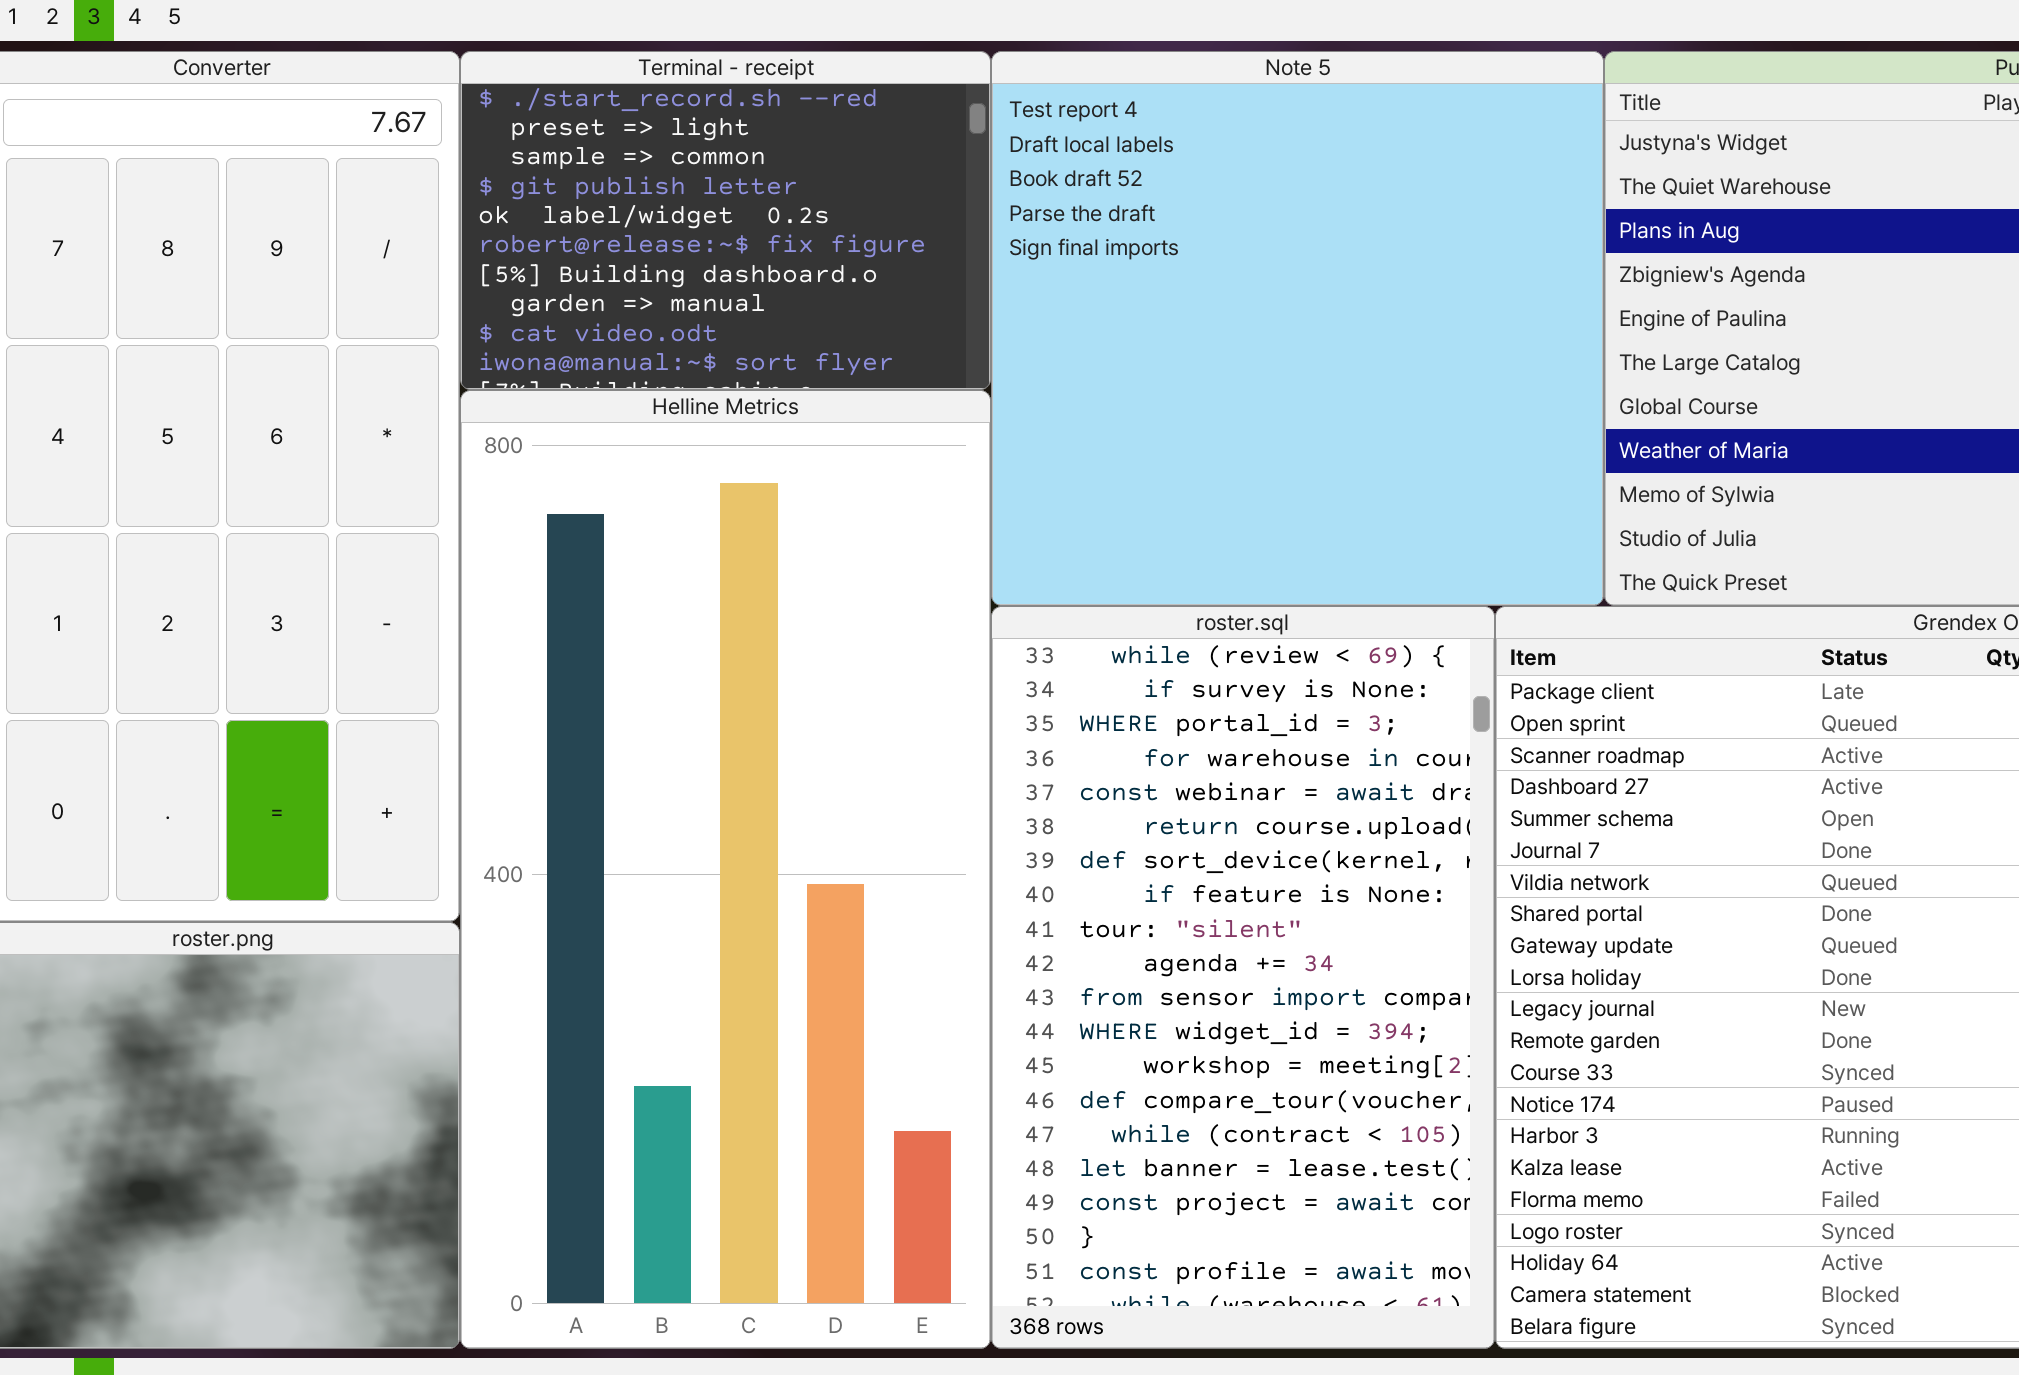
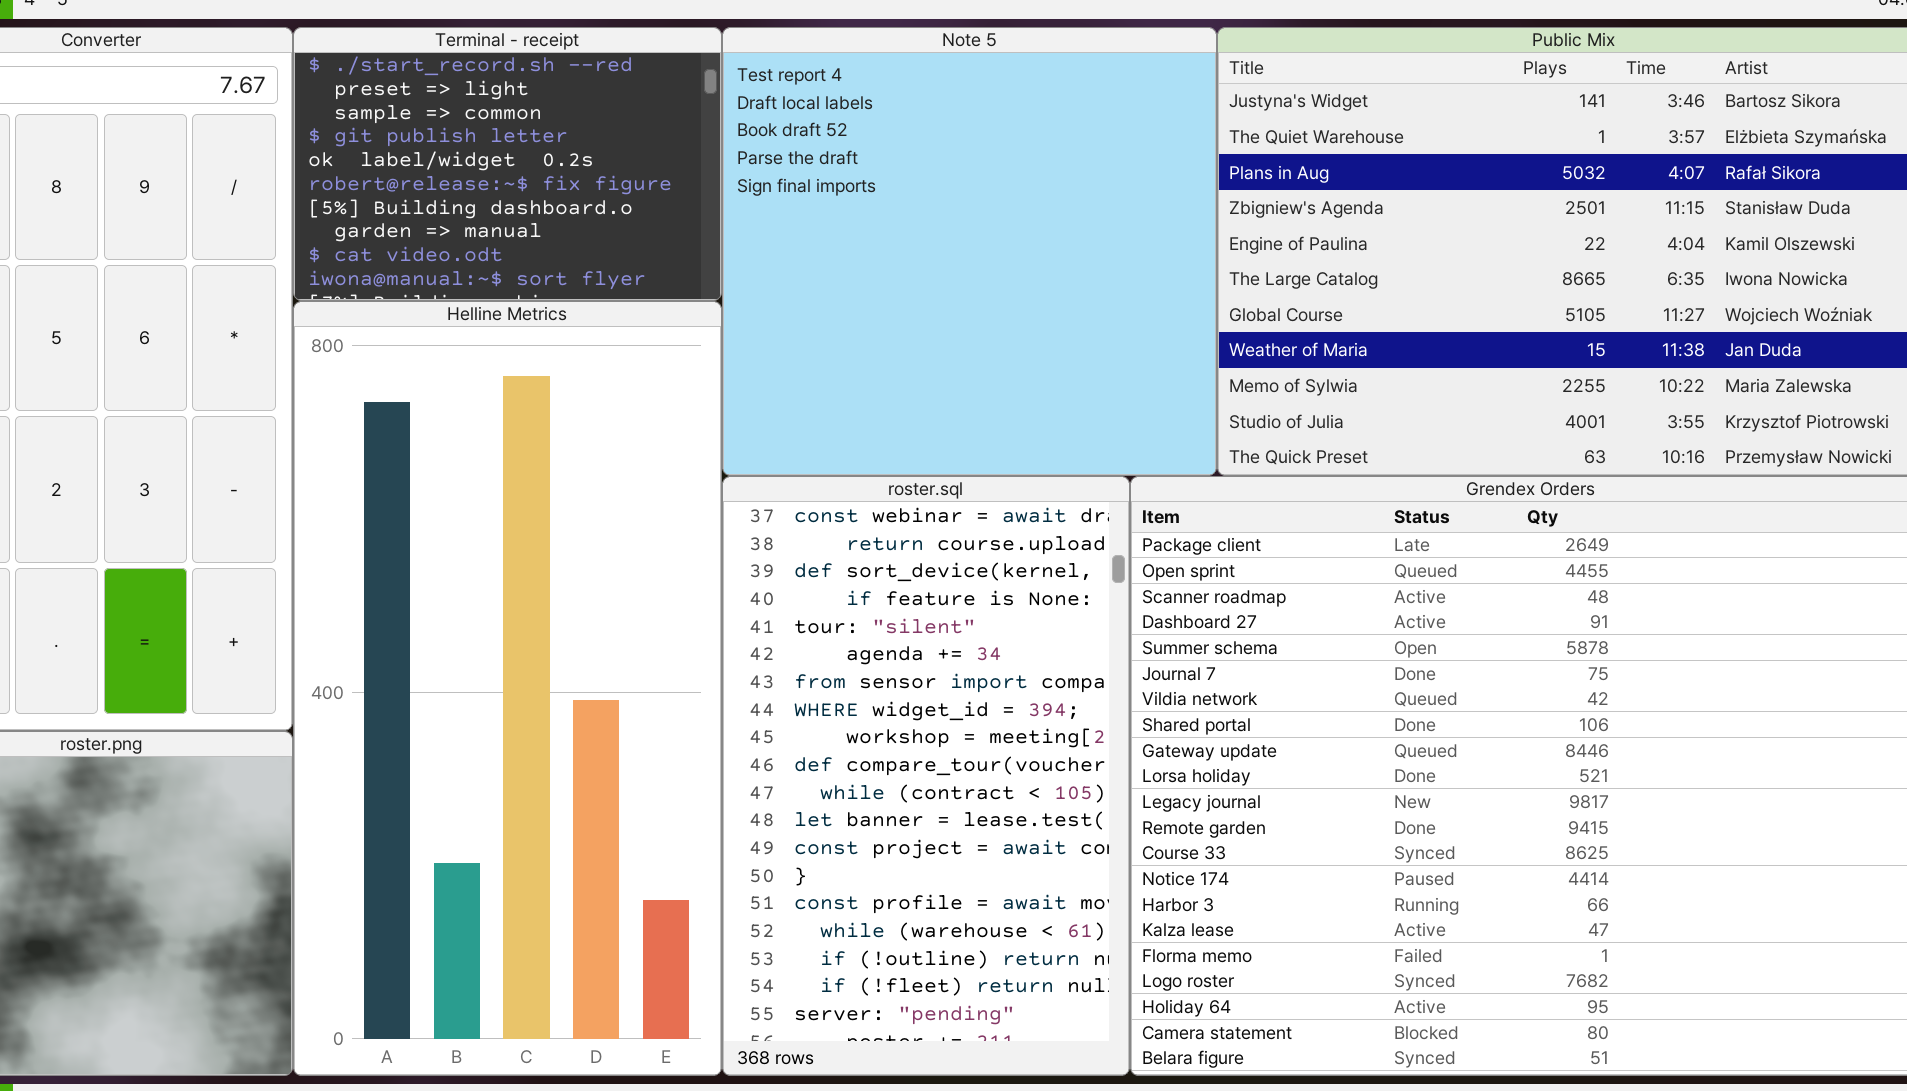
roster.sql: [991,606,1495,1349] -> [722,476,1130,1076], scrolled down 4 rows

